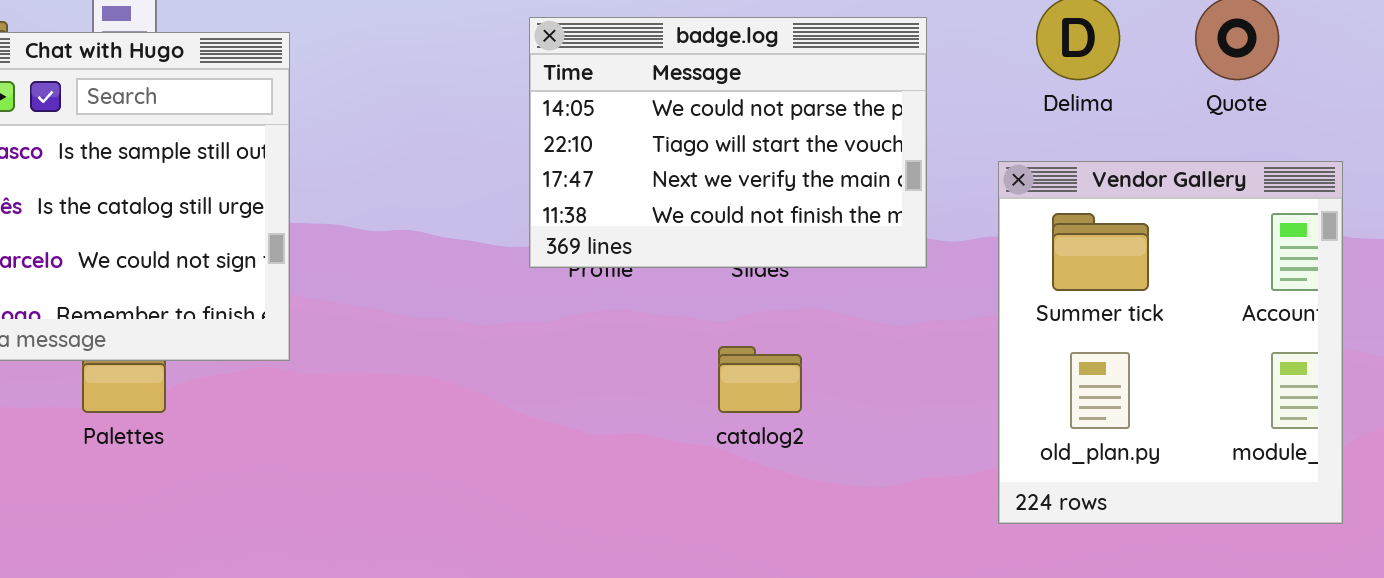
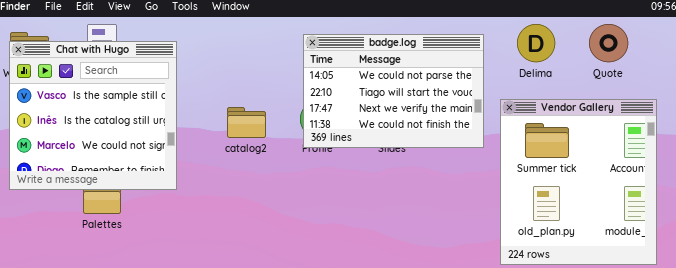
badge.log: [529,17,927,268] -> [303,34,484,148], moved
catalog2: [718,346,802,413] -> [227,107,266,138], moved

